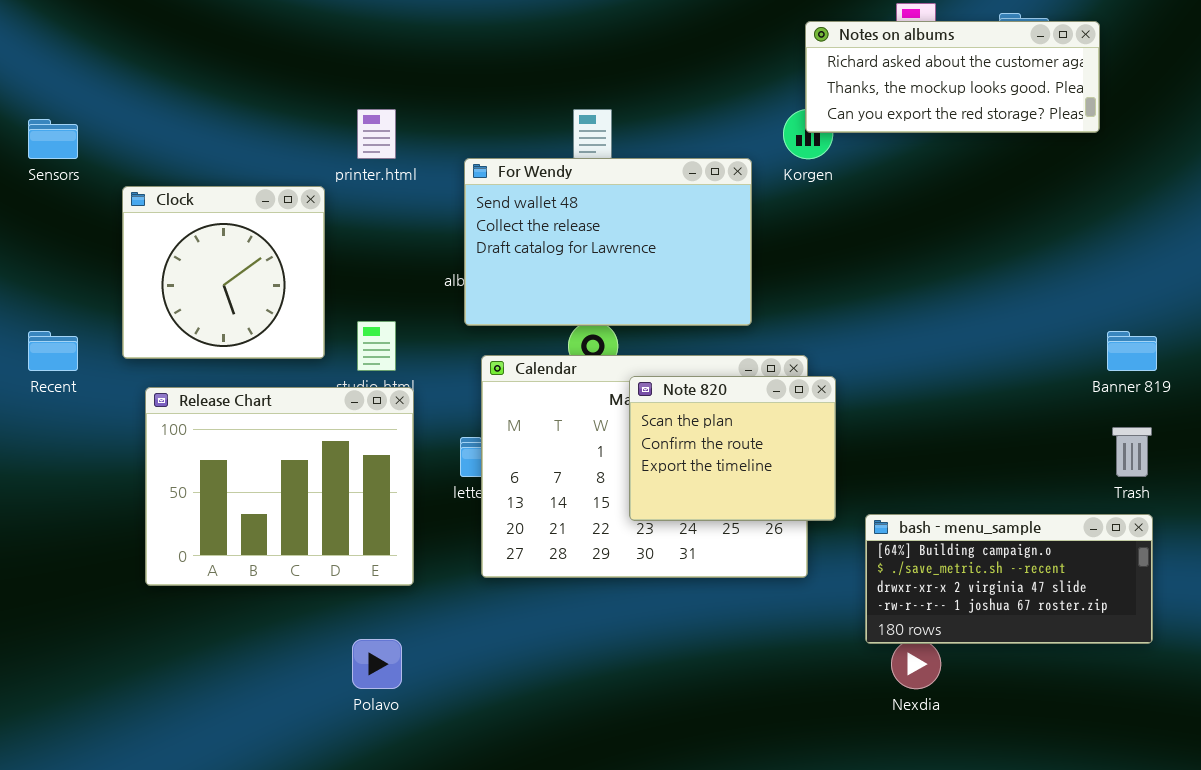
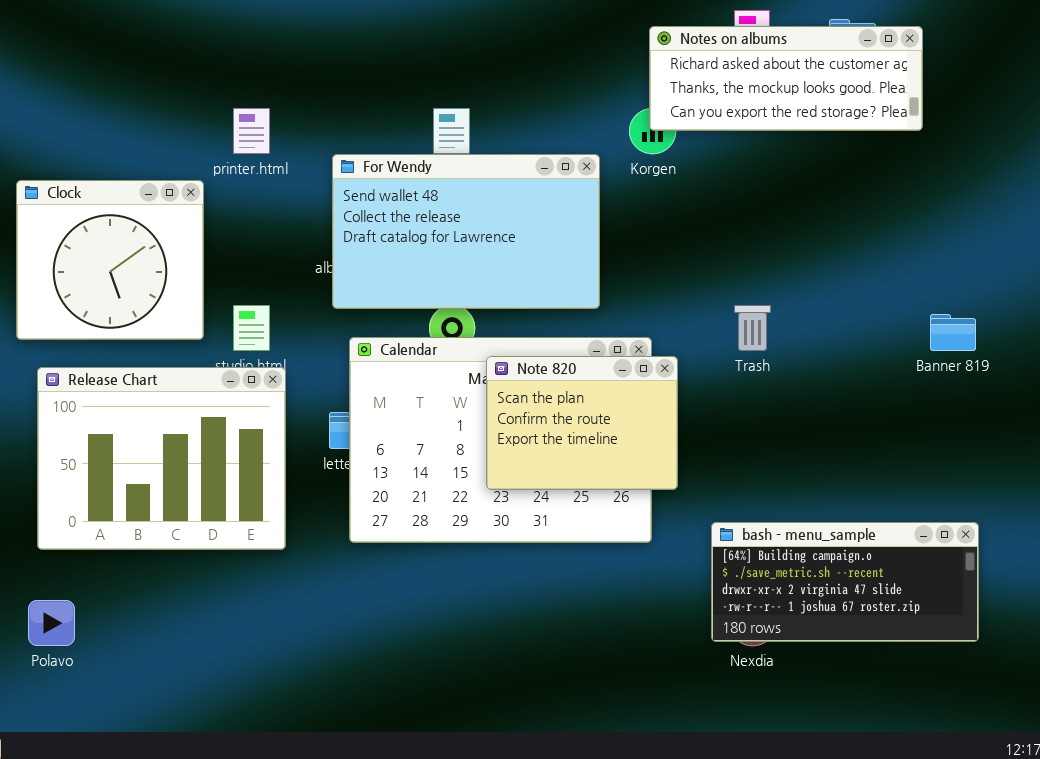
Trash: [1112,427,1152,477] -> [734,305,771,351], moved
bash - menu_sample: [865,514,1153,644] -> [711,522,979,642], moved
Polavo: [352,639,402,689] -> [28,600,75,646], moved

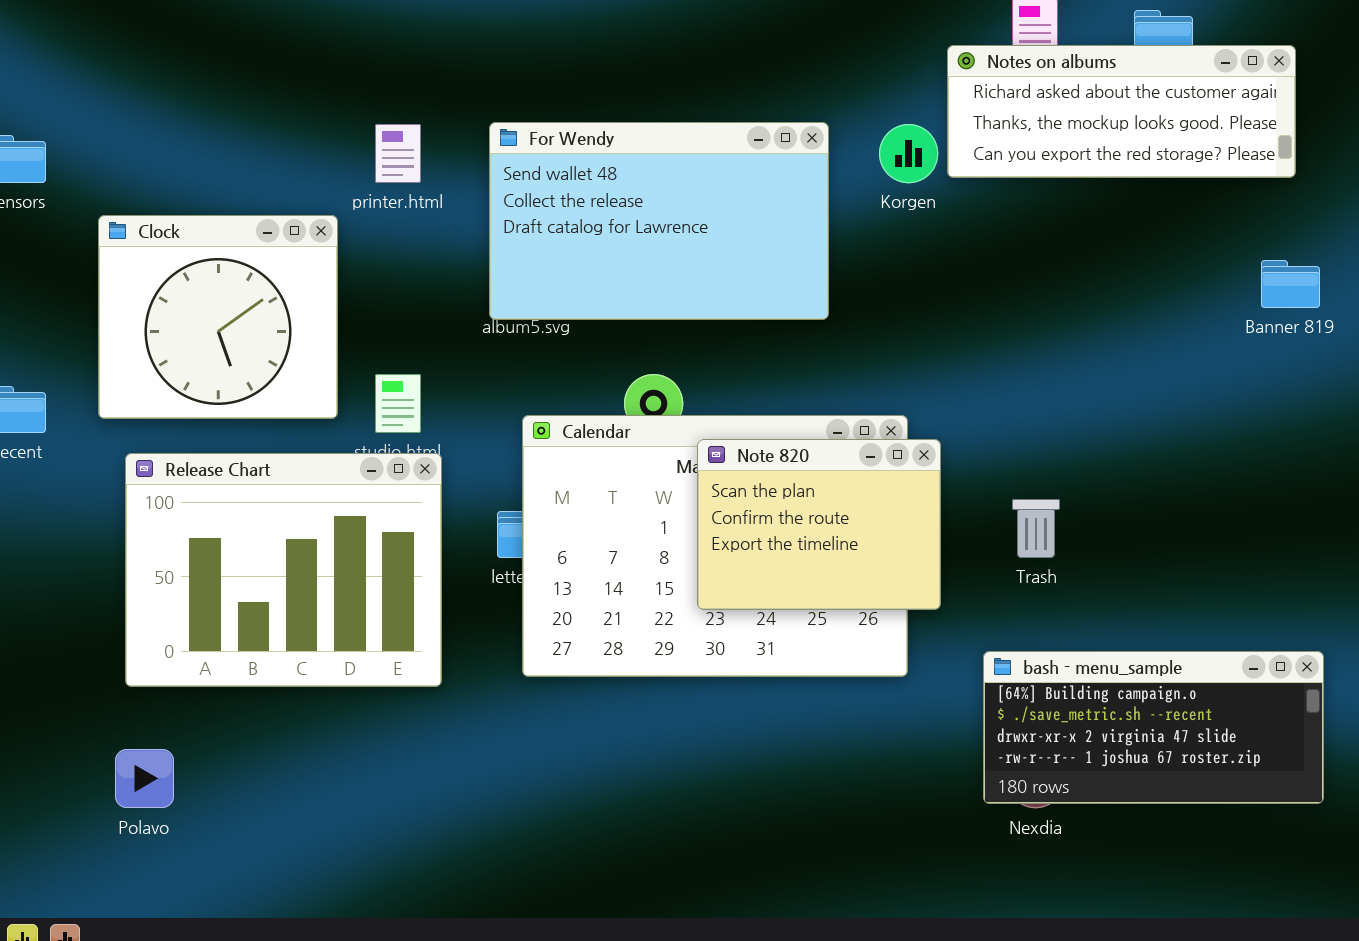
Notes on albums: [649,26,923,131] -> [947,45,1296,178], moved
For Wendy: [332,154,600,309] -> [489,122,829,320], moved
Trash: [734,305,771,351] -> [1012,499,1060,558], moved
Banner 819: [930,314,976,351] -> [1261,260,1320,308], moved

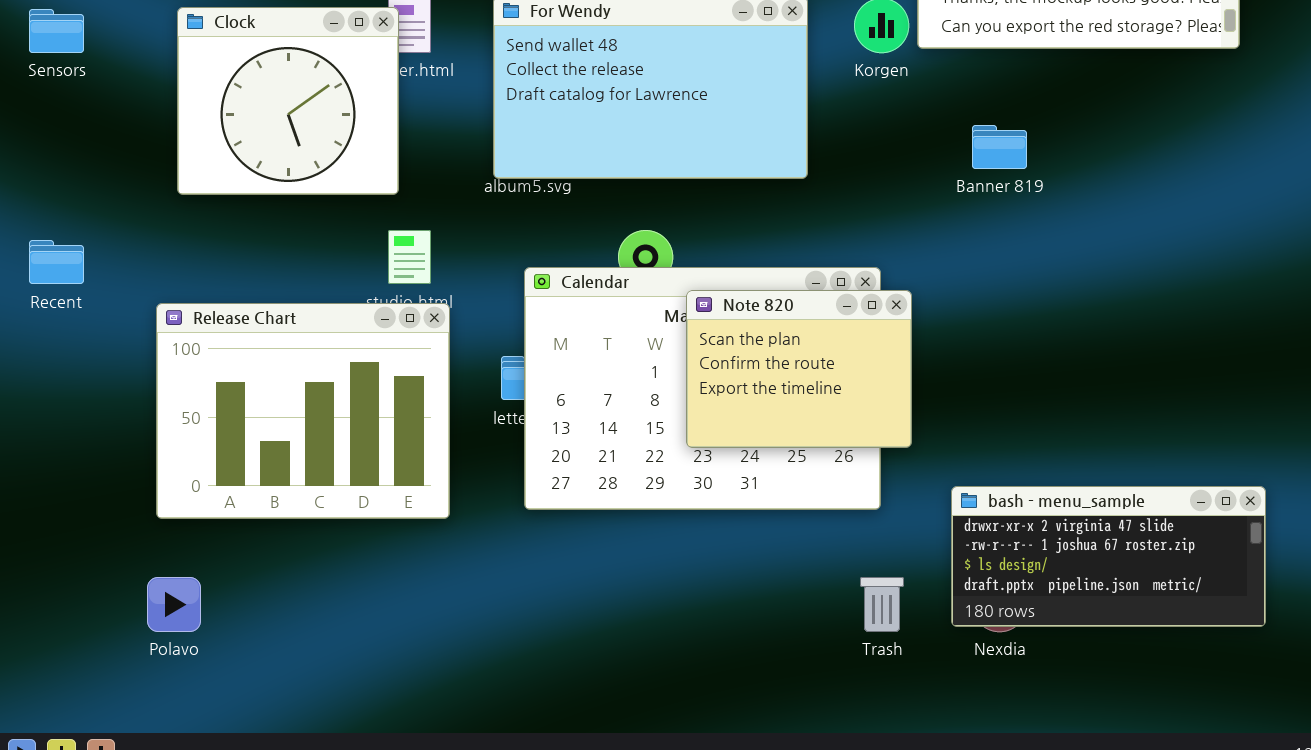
Clock: [98,215,338,419] -> [177,7,399,195], moved
Banner 819: [1261,260,1320,308] -> [972,125,1027,169], moved
Trash: [1012,499,1060,558] -> [860,577,904,632], moved
bash - menu_sample: [983,651,1324,804] -> [951,486,1266,627], scrolled down 2 rows

